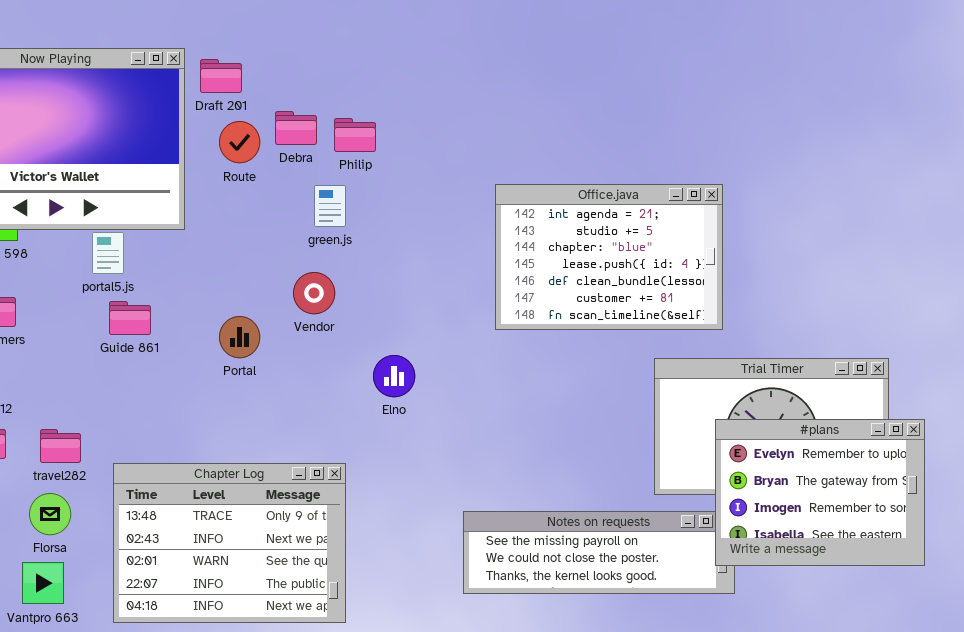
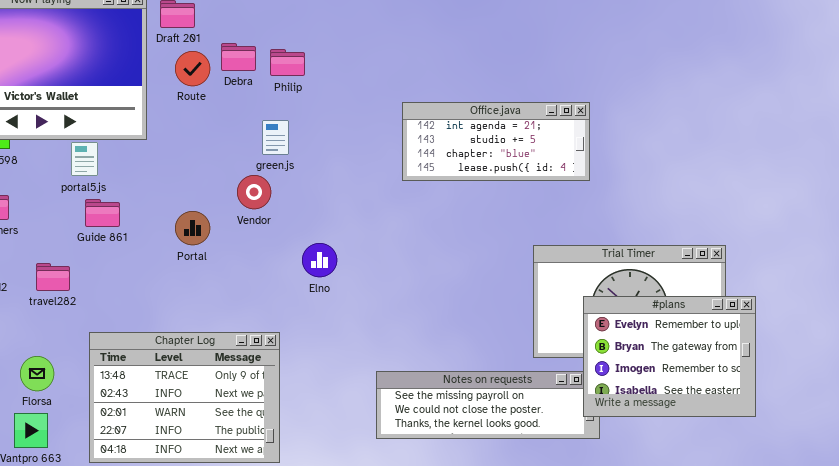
Office.java: [495,184,723,330] -> [402,102,590,181], resized
green.js: [314,185,346,227] -> [262,120,289,155], moved
travel282: [40,429,81,463] -> [36,263,70,291], moved

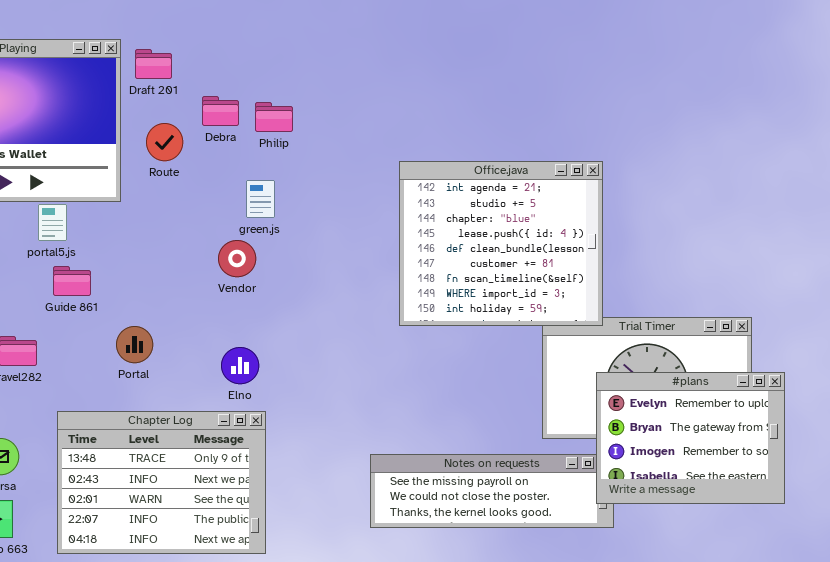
Route: [175,51,210,86] -> [146,123,183,161], moved
Office.java: [402,102,590,181] -> [399,161,603,326], resized
Portal: [175,211,210,245] -> [116,326,153,363], moved
Elno: [302,243,337,277] -> [221,347,259,384], moved

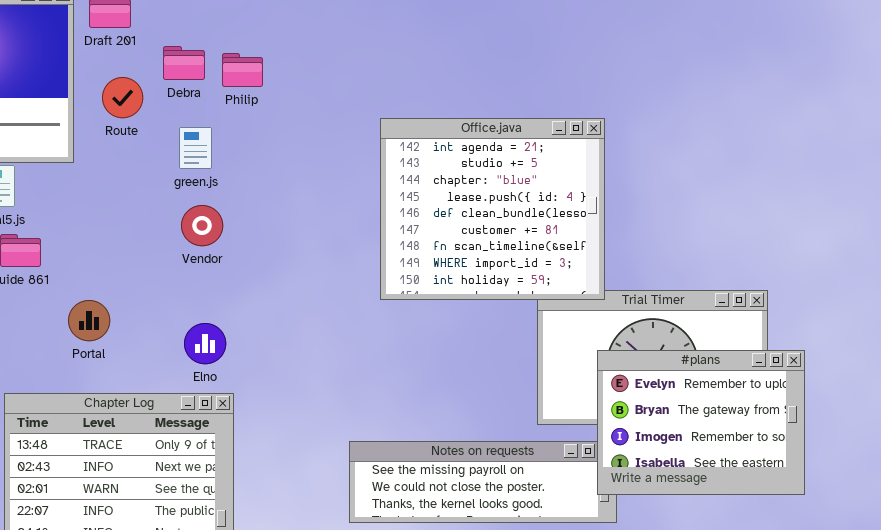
green.js: [246,180,275,218] -> [179,127,212,169], moved

